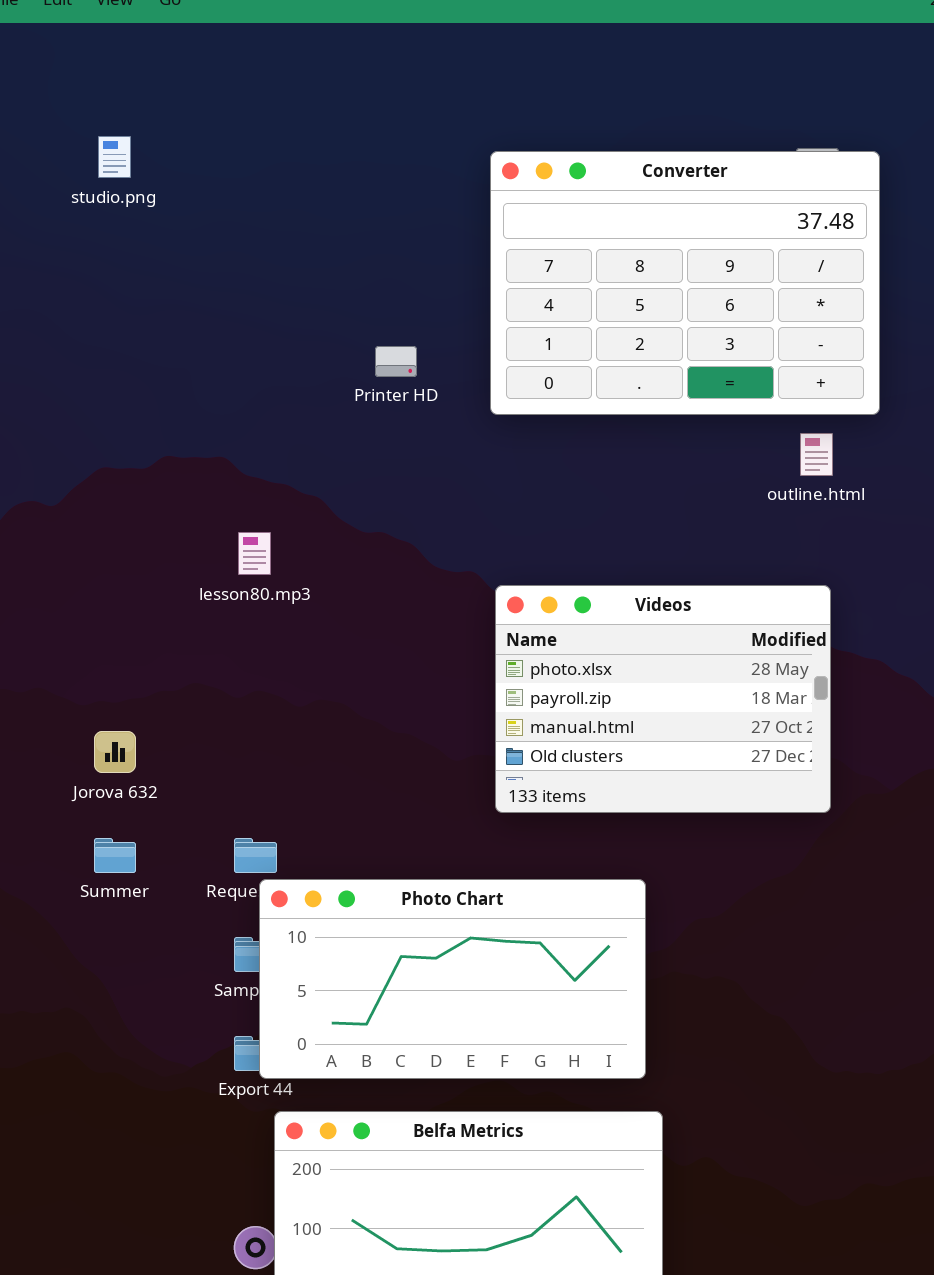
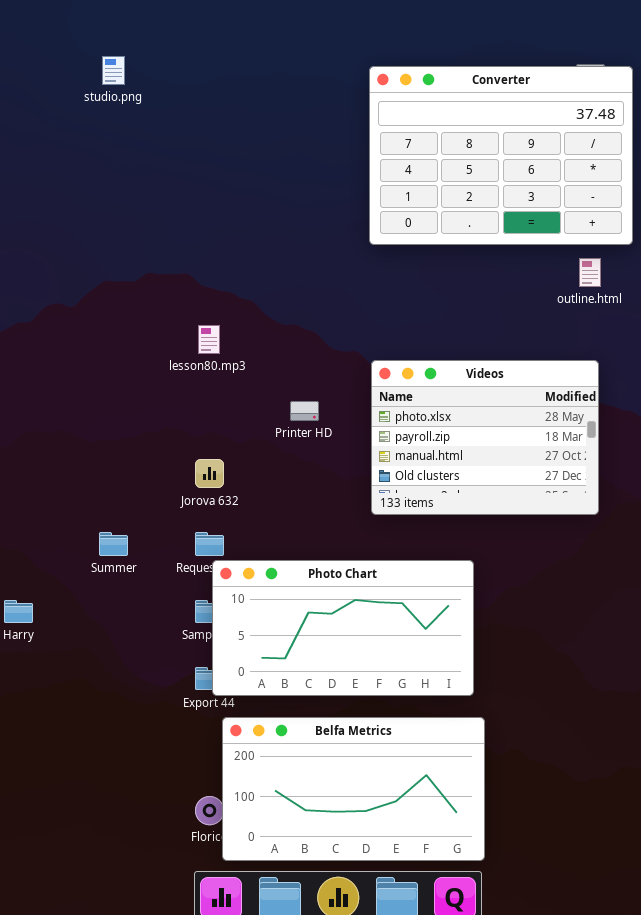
Printer HD: [375,346,417,377] -> [290,401,319,421], moved
Jorova 632: [94,731,136,773] -> [195,459,224,488], moved

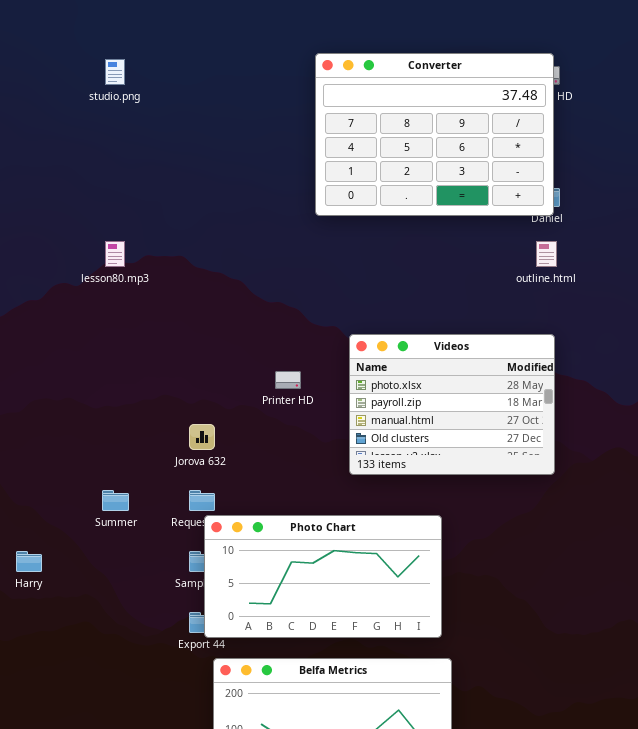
Converter: [369,66,633,245] -> [315,53,554,216], moved
lesson80.mp3: [198,325,220,354] -> [105,241,125,267], moved

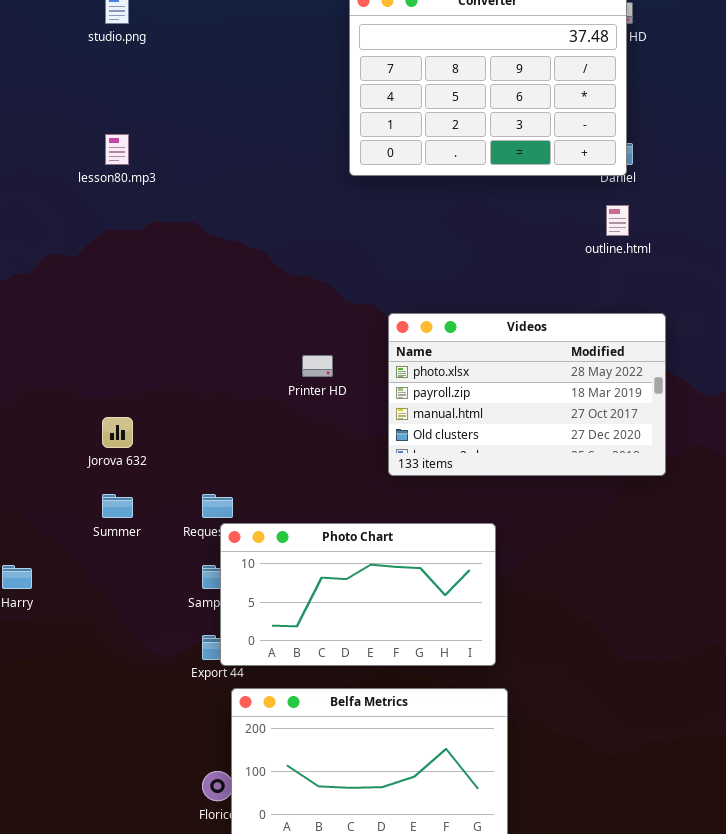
lesson80.mp3: [105,241,125,267] -> [105,134,129,165], moved
Videos: [349,334,555,475] -> [388,313,666,476], resized
Jorova 632: [189,424,215,450] -> [102,417,133,448], moved

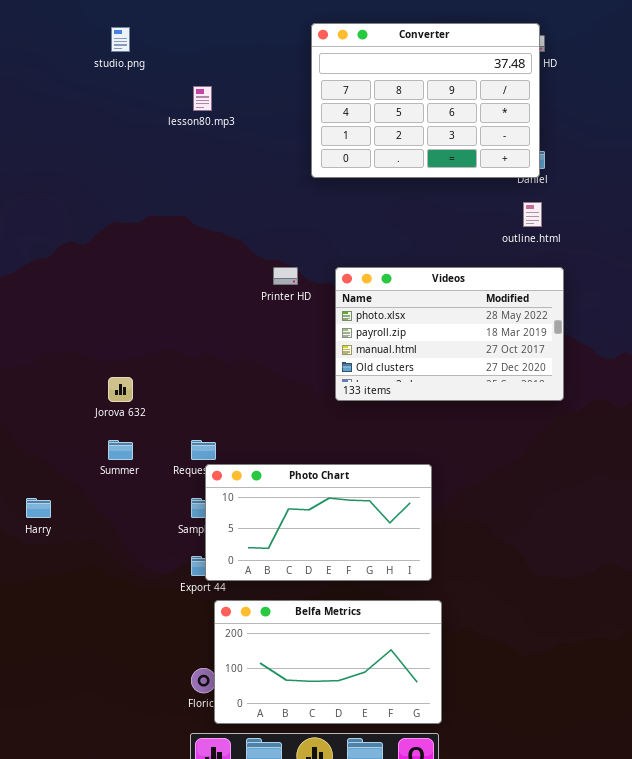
lesson80.mp3: [105,134,129,165] -> [193,86,212,111], moved
Videos: [388,313,666,476] -> [335,267,564,401], moved
Printer HD: [302,355,333,377] -> [273,267,298,285], moved

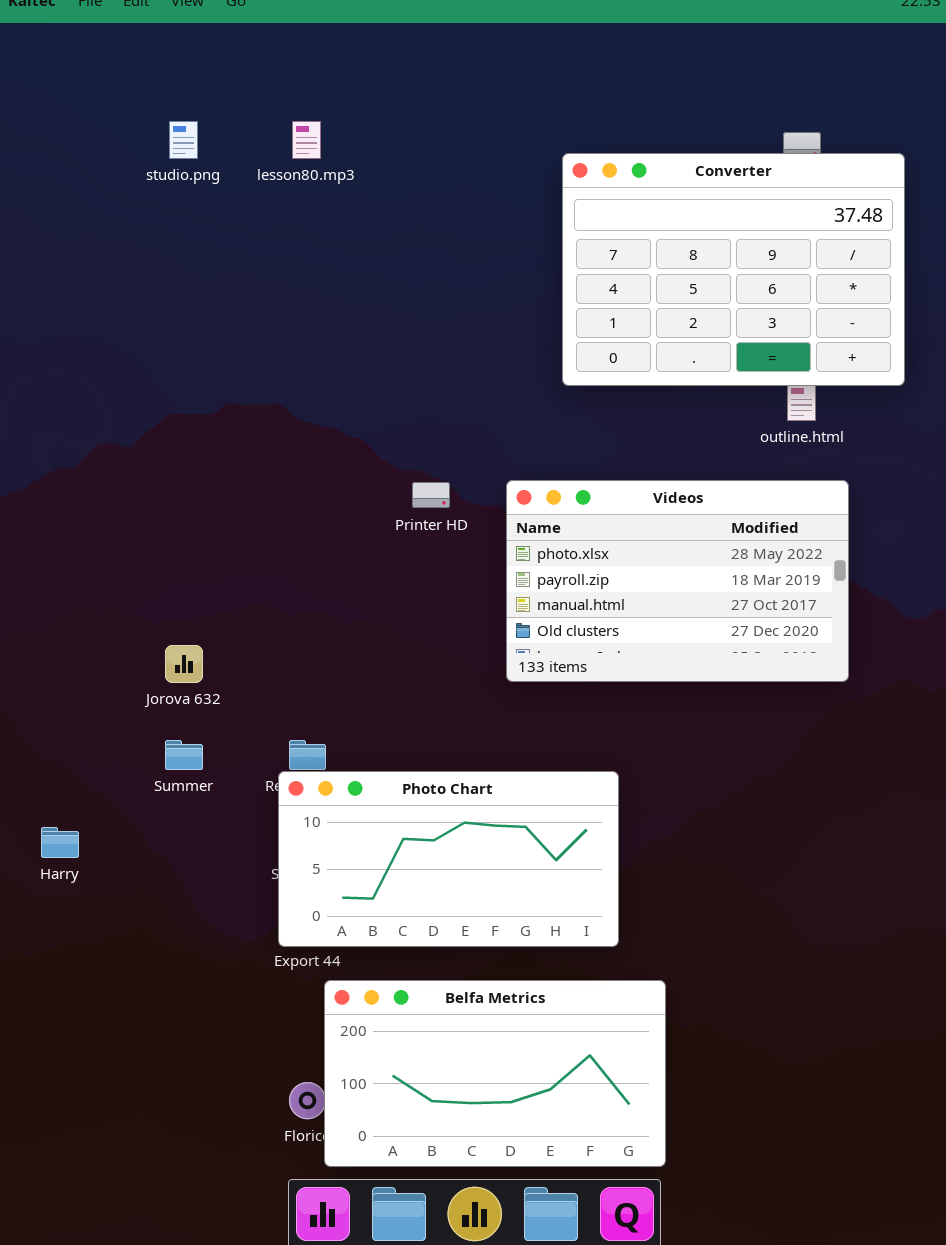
Converter: [311,23,540,178] -> [562,153,905,386], moved
lesson80.mp3: [193,86,212,111] -> [292,121,321,159], moved
Photo Chart: [205,464,432,581] -> [278,771,619,947], moved

